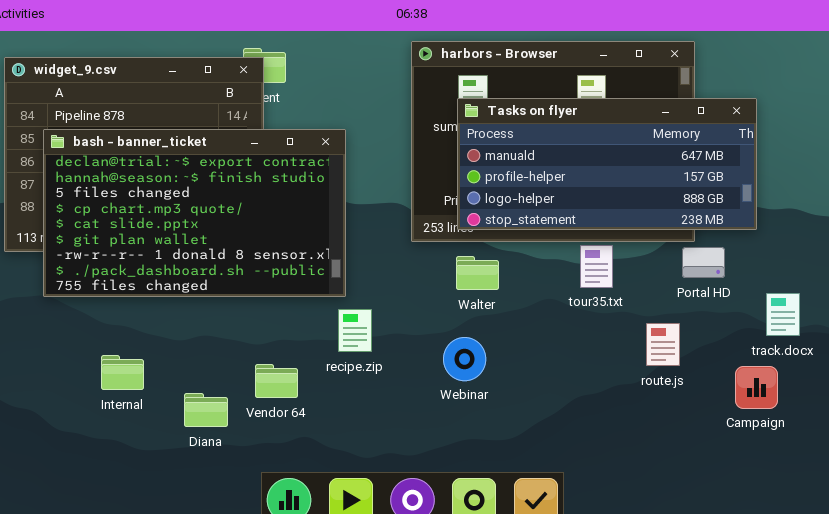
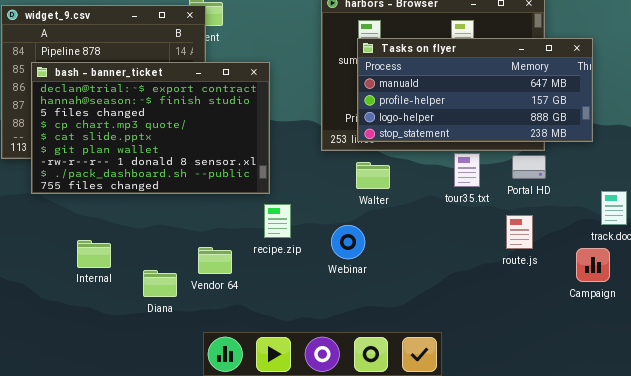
Portal HD: [682,247,725,278] -> [512,155,546,179], moved
Webinar: [443,337,486,381] -> [331,225,365,259], moved

